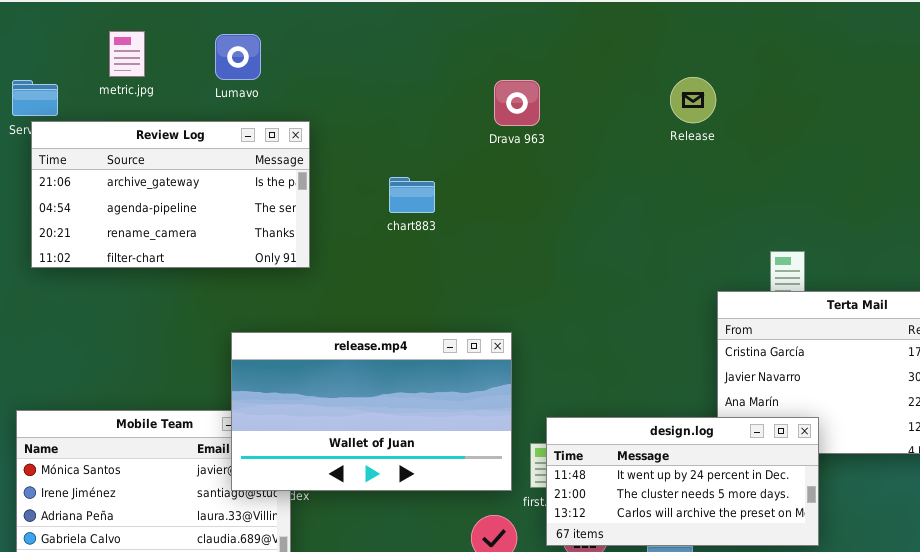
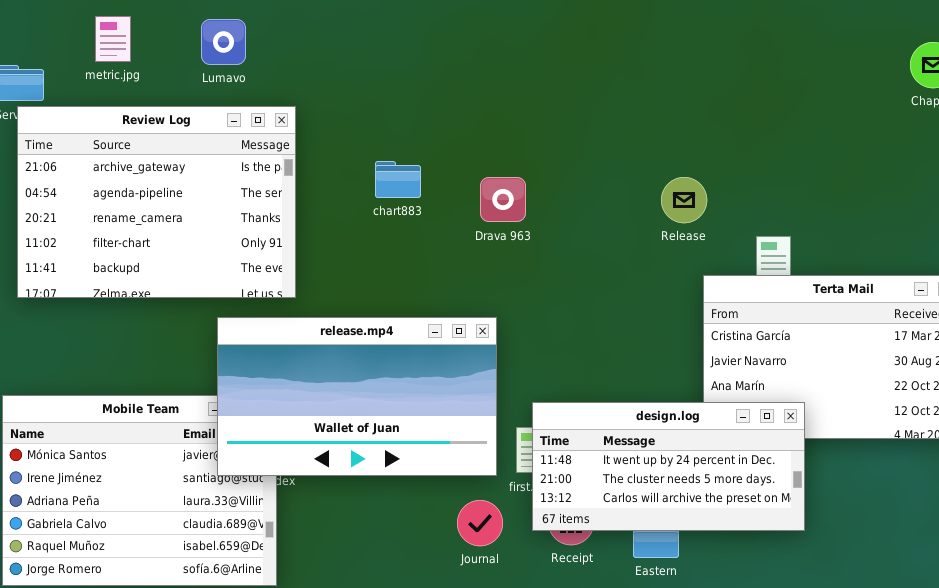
Release: [670,77,716,123] -> [661,177,707,223], moved
Drava 963: [494,80,540,126] -> [480,177,526,222], moved
Review Log: [31,121,310,268] -> [17,106,296,298], resized

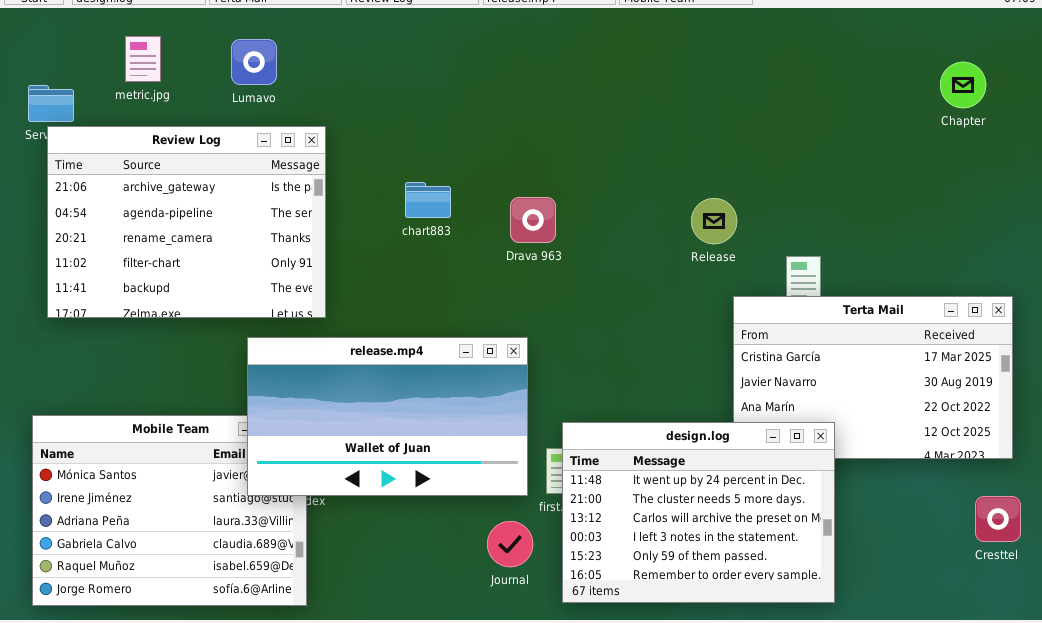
design.log: [532,402,805,531] -> [562,422,835,603], resized

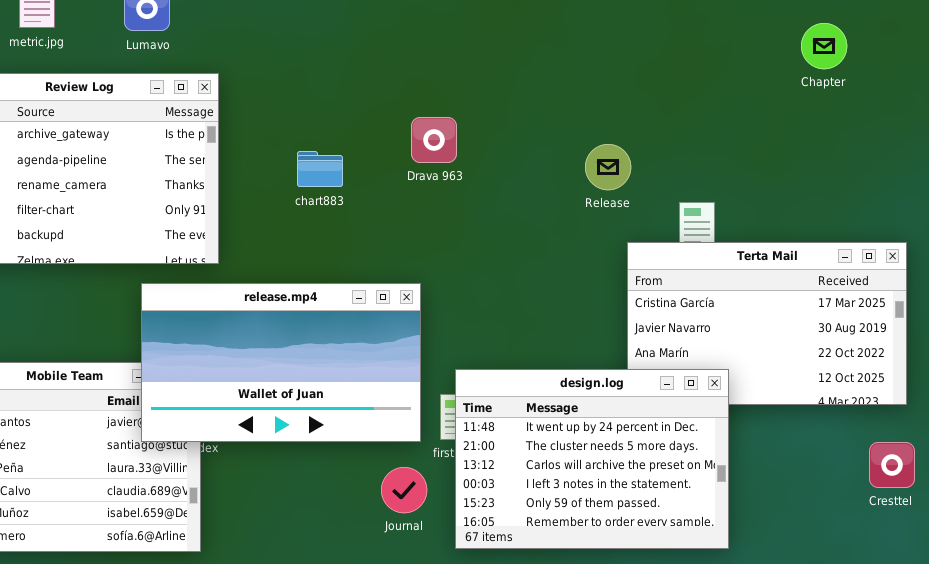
Chapter: [940,62,986,108] -> [801,23,847,69], moved
chart883: [405,182,451,218] -> [297,151,343,187], moved
Drava 963: [510,197,556,243] -> [411,117,457,163], moved

